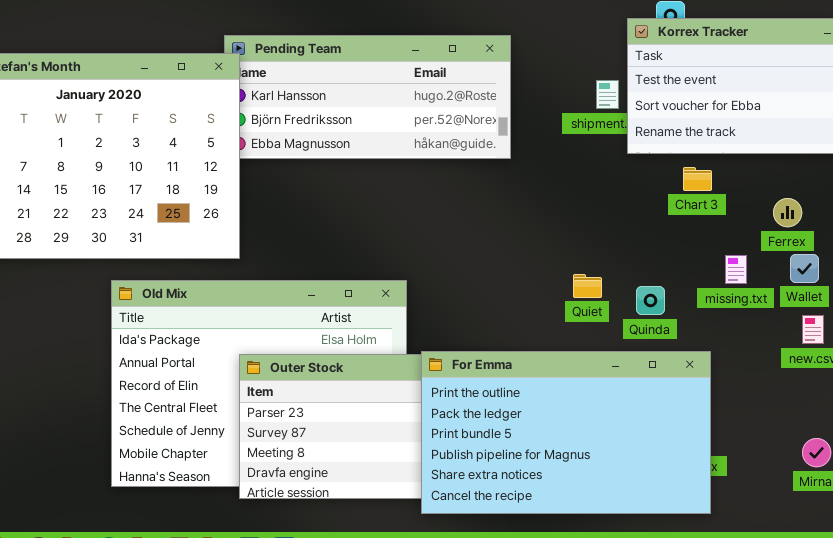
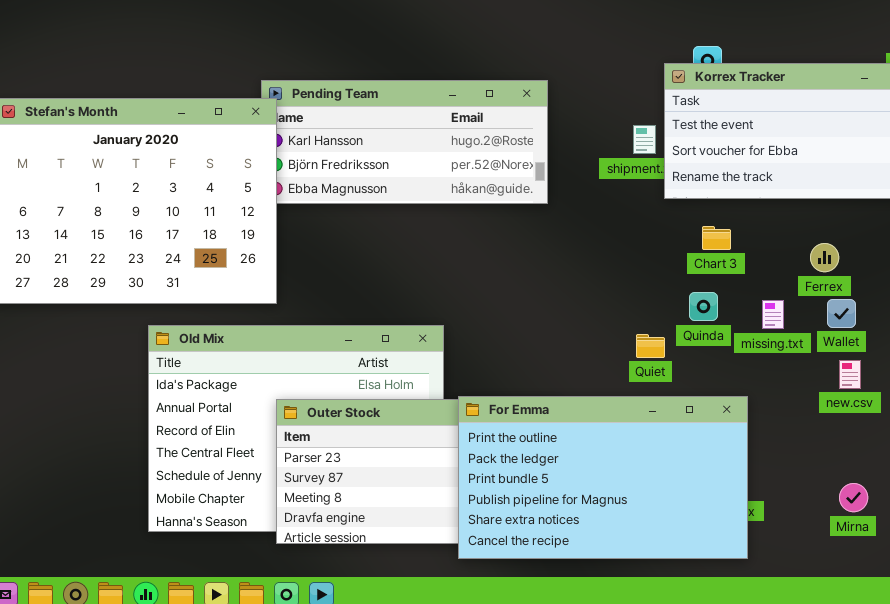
Chart 3: [683,167,712,191] -> [702,226,731,250], moved
Quiet: [573,274,602,298] -> [636,334,665,358], moved
Quinda: [636,286,665,315] -> [689,292,718,321], moved

